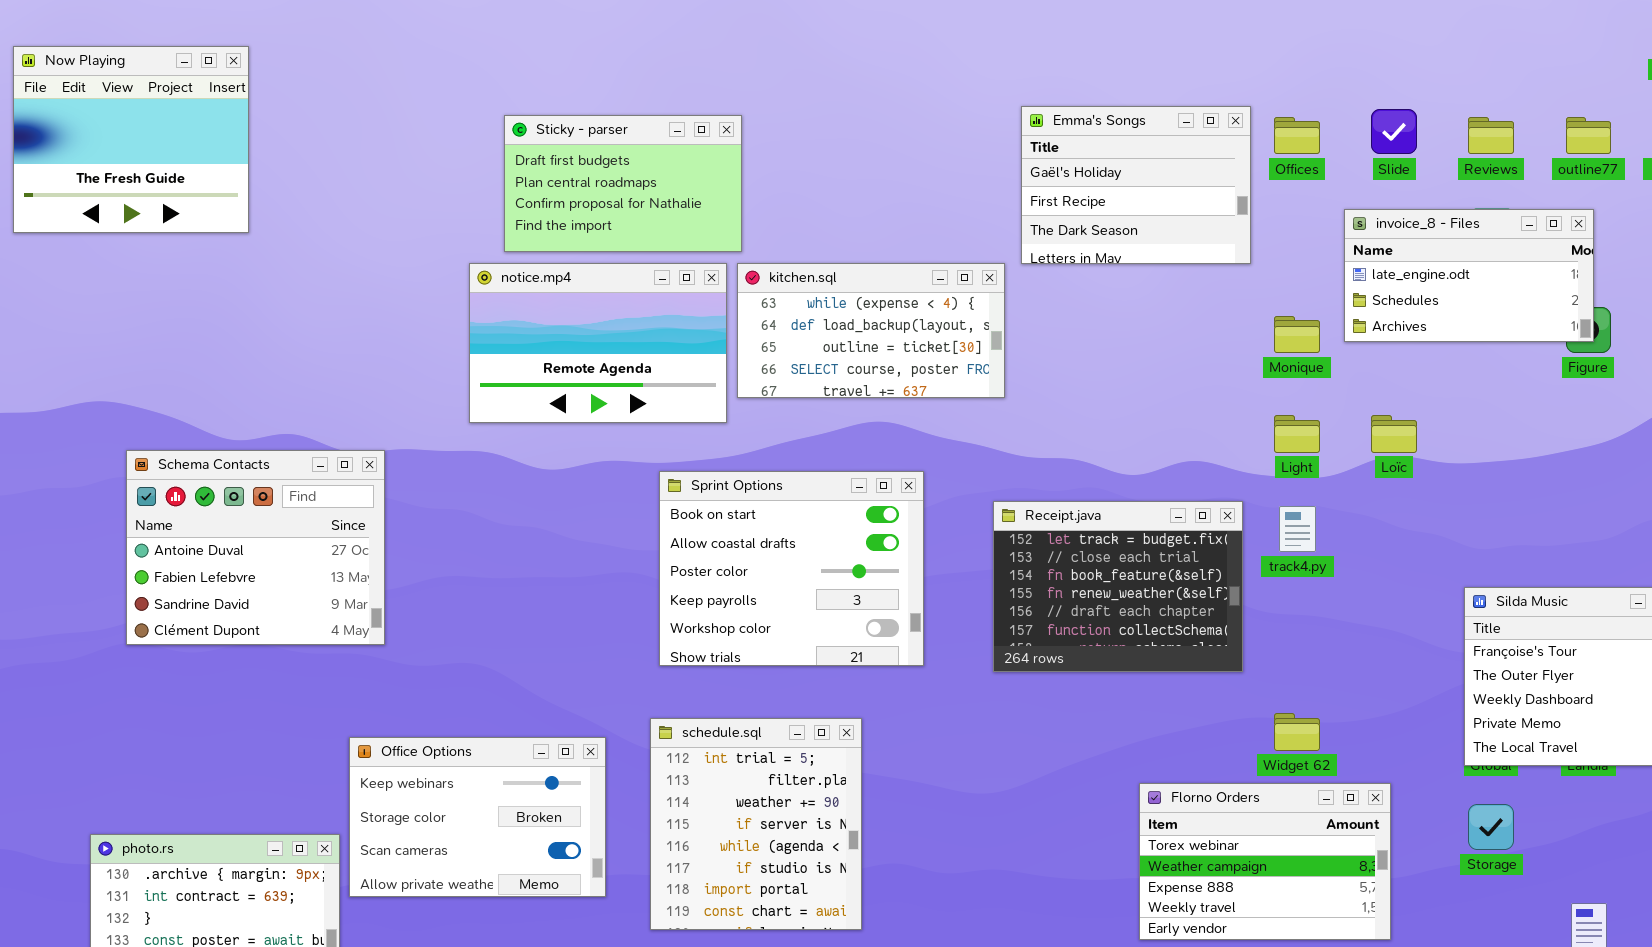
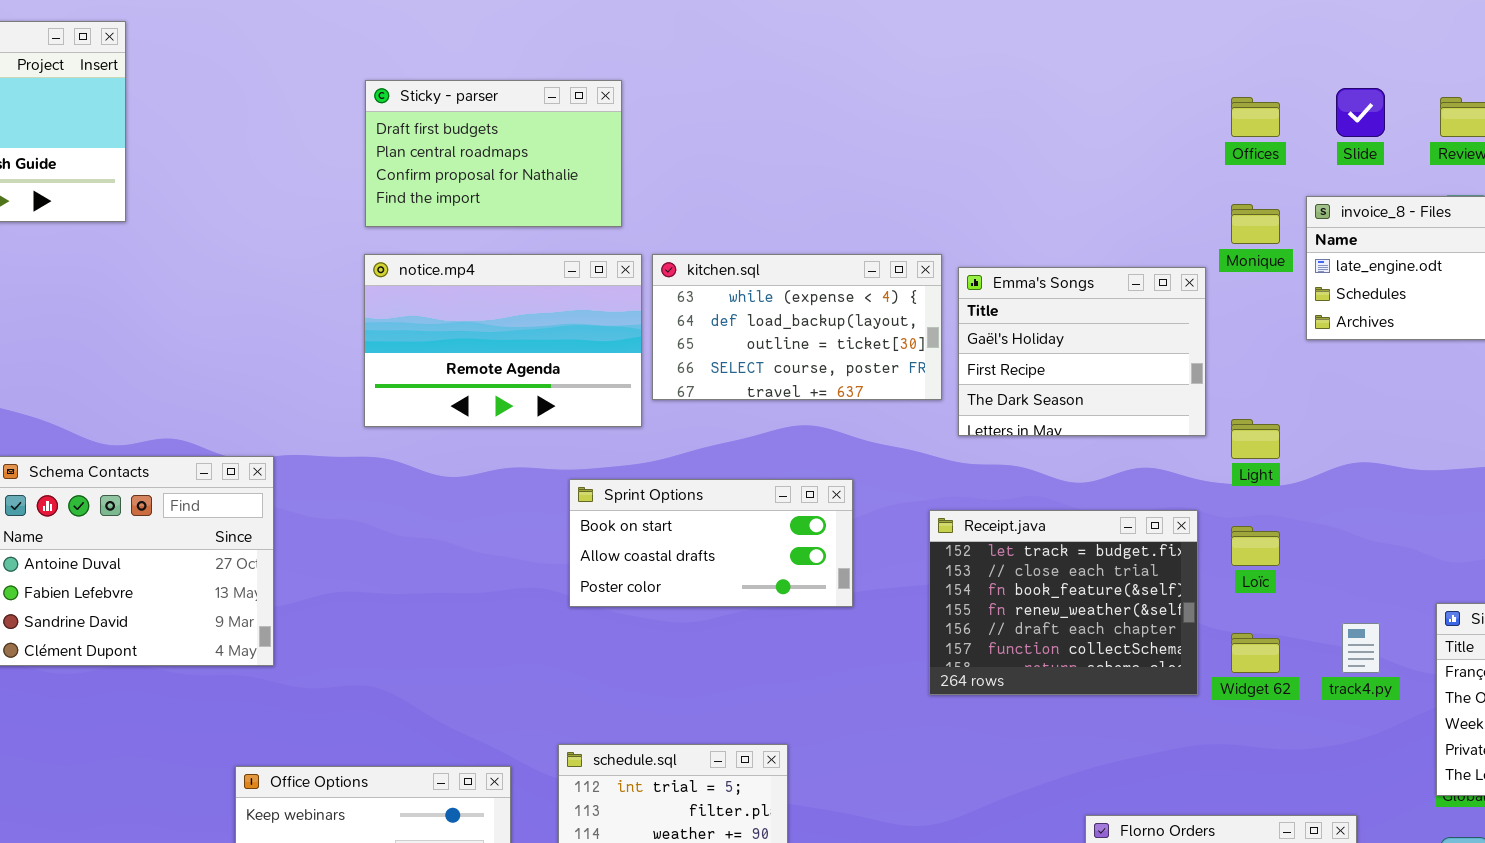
Emma's Songs: [1021,106,1251,264] -> [958,267,1206,436], moved
Sticky - parser: [504,115,742,252] -> [365,80,622,227], moved
Monique: [1274,316,1320,353] -> [1231,204,1280,244], moved
Loïc: [1371,415,1417,453] -> [1231,526,1280,566], moved
Sprint Options: [659,471,924,666] -> [569,479,853,607], resized
track4.py: [1279,506,1316,552] -> [1342,623,1380,673], moved
Widget 62: [1274,713,1320,751] -> [1231,633,1280,673], moved

